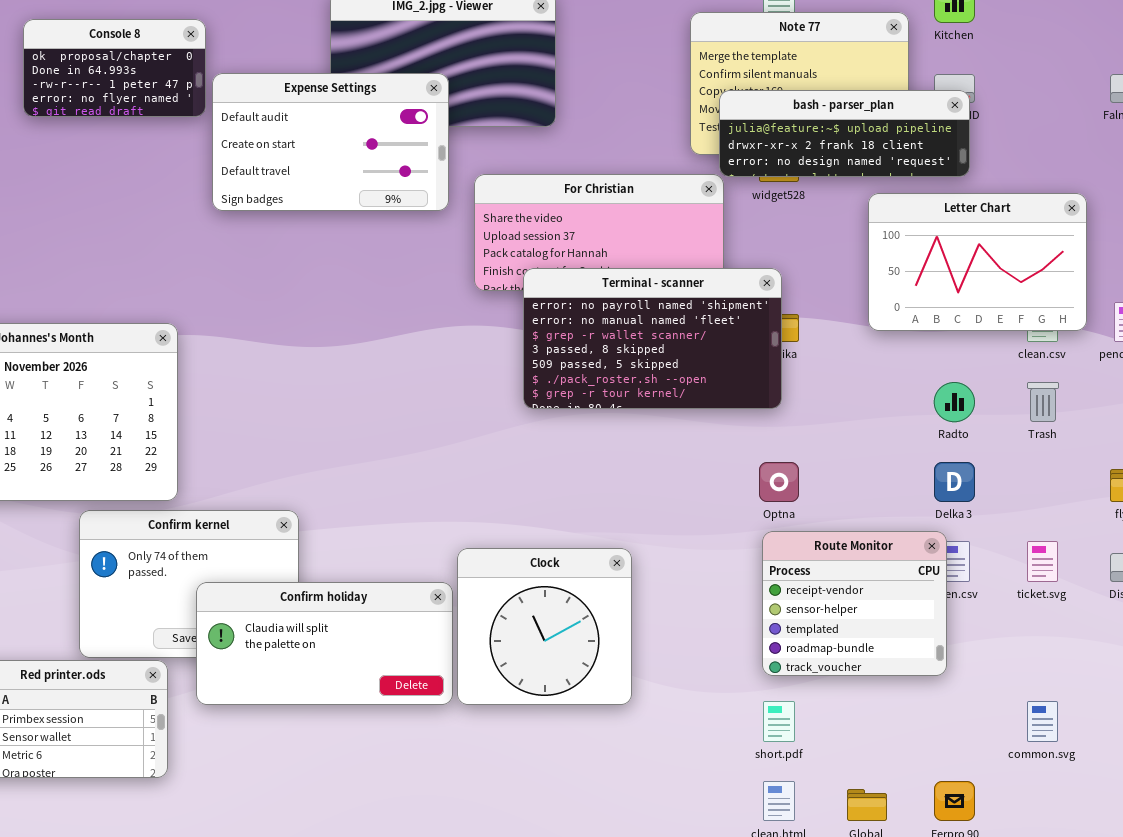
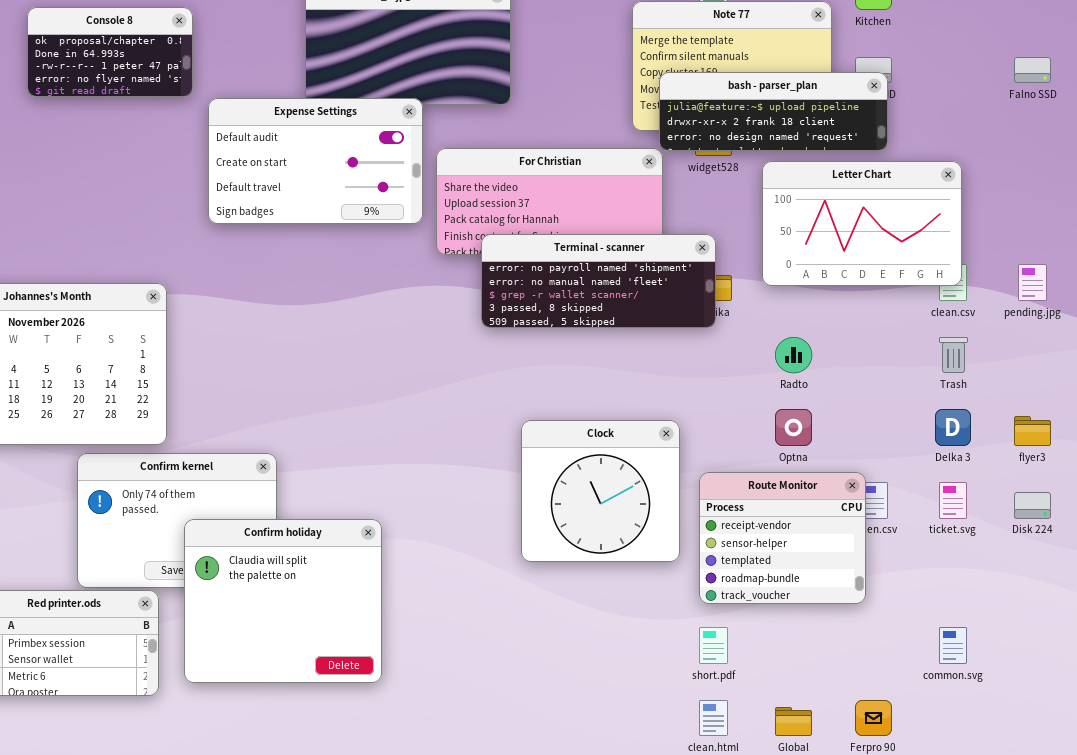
Expense Settings: [212,73,449,211] -> [208,98,423,224], moved
Letter Chart: [868,193,1087,331] -> [762,161,962,286], moved
Terminal - scanner: [523,268,782,409] -> [481,234,716,328], resized
Radto: [934,382,975,422] -> [775,337,812,373], moved
Optna: [759,462,799,502] -> [775,409,812,446], moved
Delka 3: [934,462,975,502] -> [935,409,971,446], moved
Clock: [457,548,632,705] -> [521,420,680,562], moved
Confirm holiday: [196,582,453,705] -> [184,519,382,683], resized

